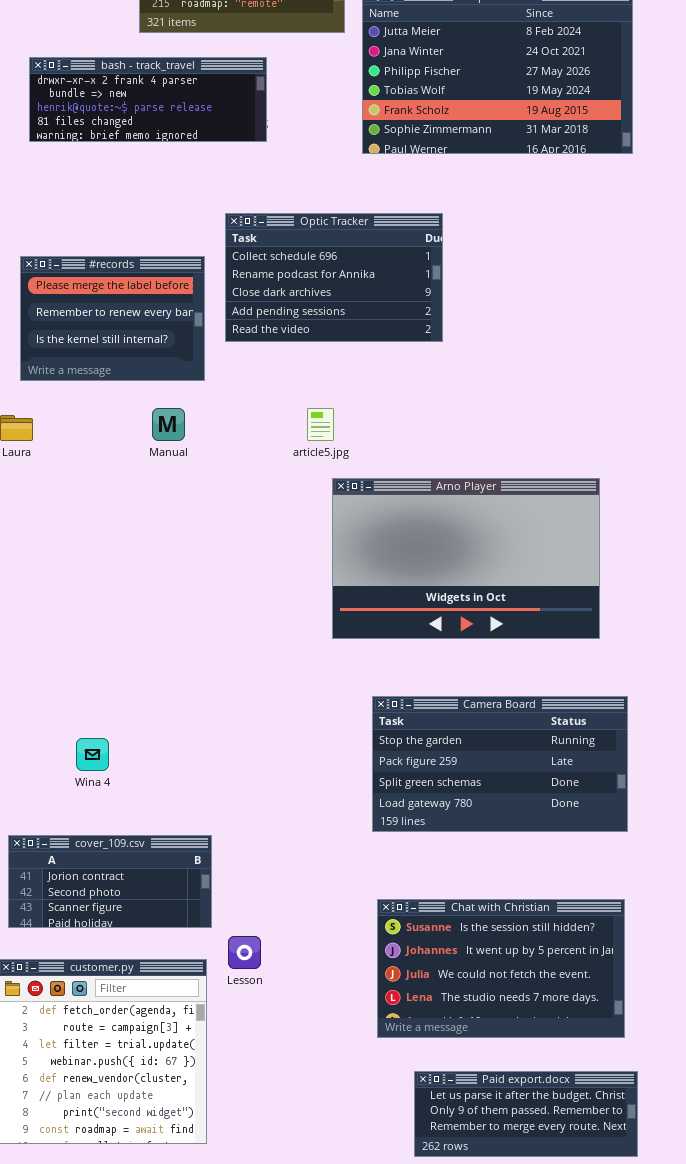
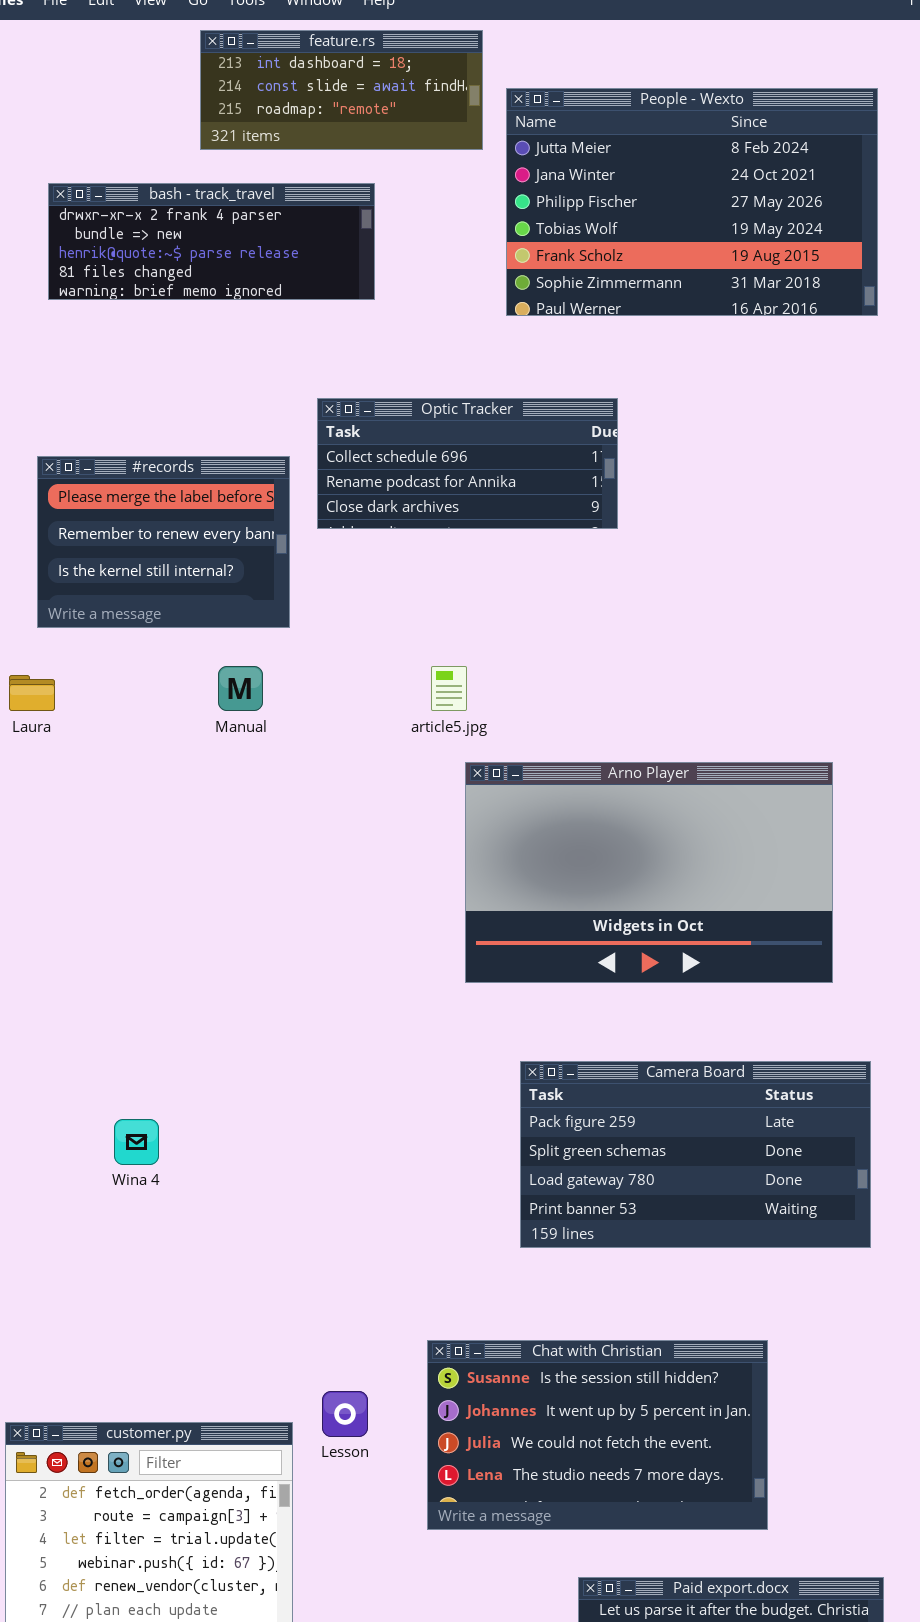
Optic Tracker: [225,213,443,342] -> [317,398,618,529], resized
Camera Board: [372,696,628,832] -> [520,1061,871,1248], scrolled down 1 row
cover_109.csv: [8,835,212,928] -> none, closed
Chat with Christian: [377,899,625,1038] -> [427,1340,768,1530], moved

